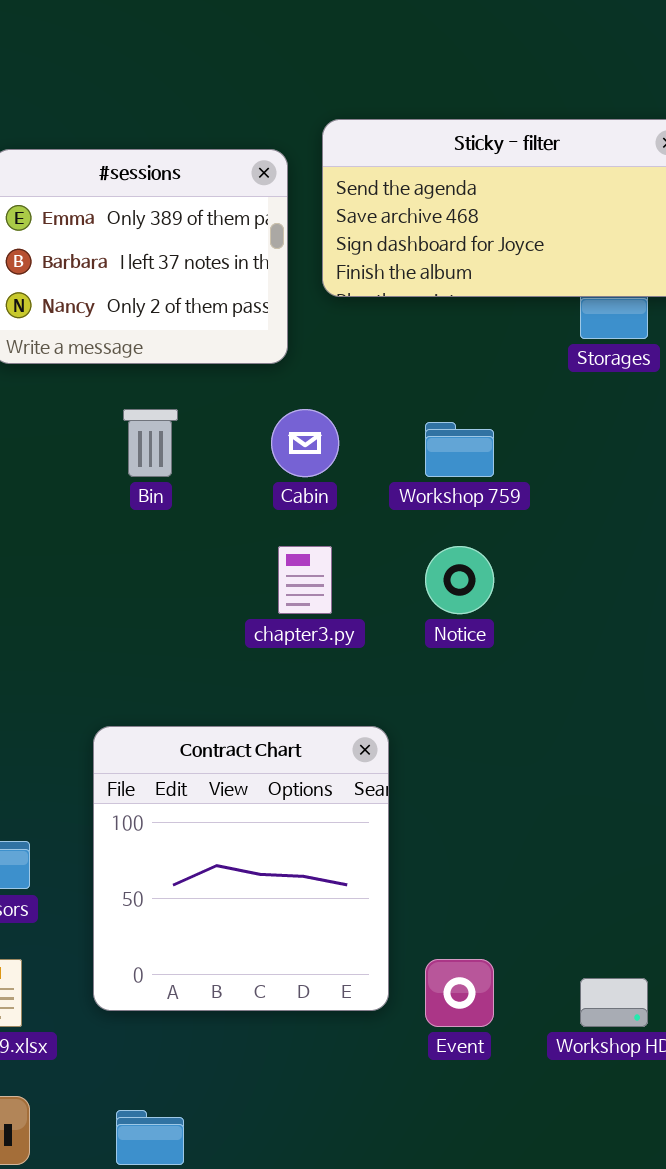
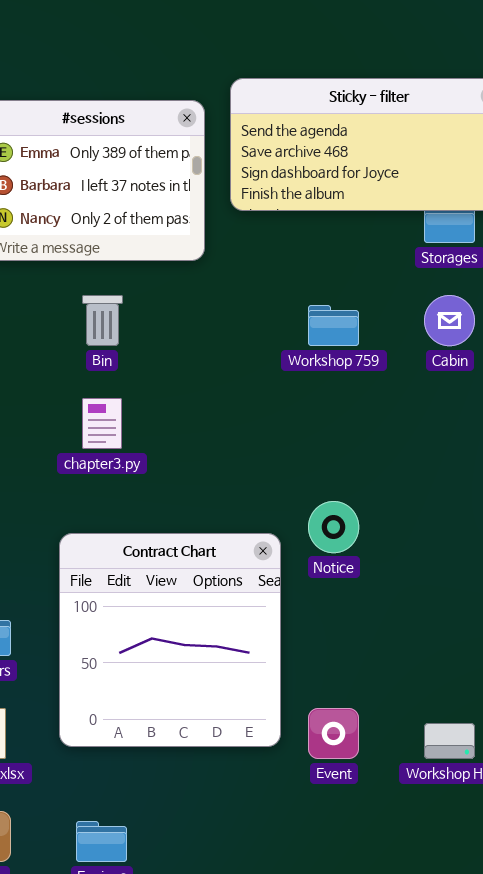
Cabin: [271,409,339,477] -> [424,295,475,346], moved
chapter3.py: [278,546,332,614] -> [82,398,122,449], moved
Notice: [425,546,494,614] -> [308,501,359,553], moved

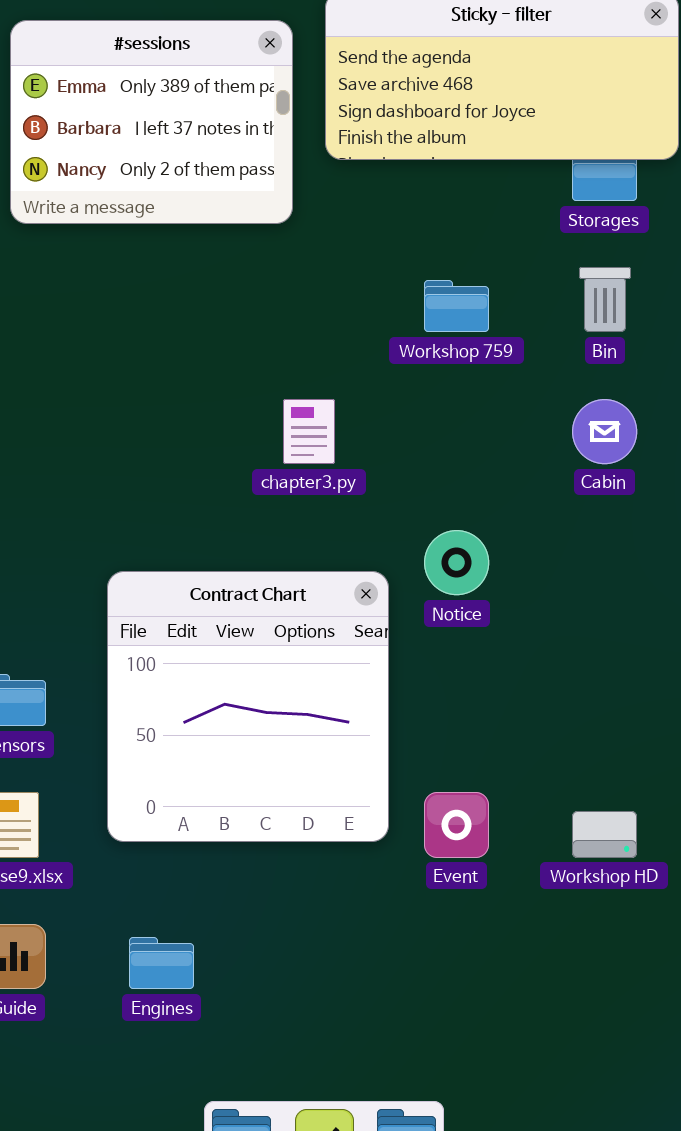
Bin: [82,295,123,346] -> [579,267,631,332], moved
Cabin: [424,295,475,346] -> [572,399,637,464], moved
chapter3.py: [82,398,122,449] -> [283,399,335,464], moved

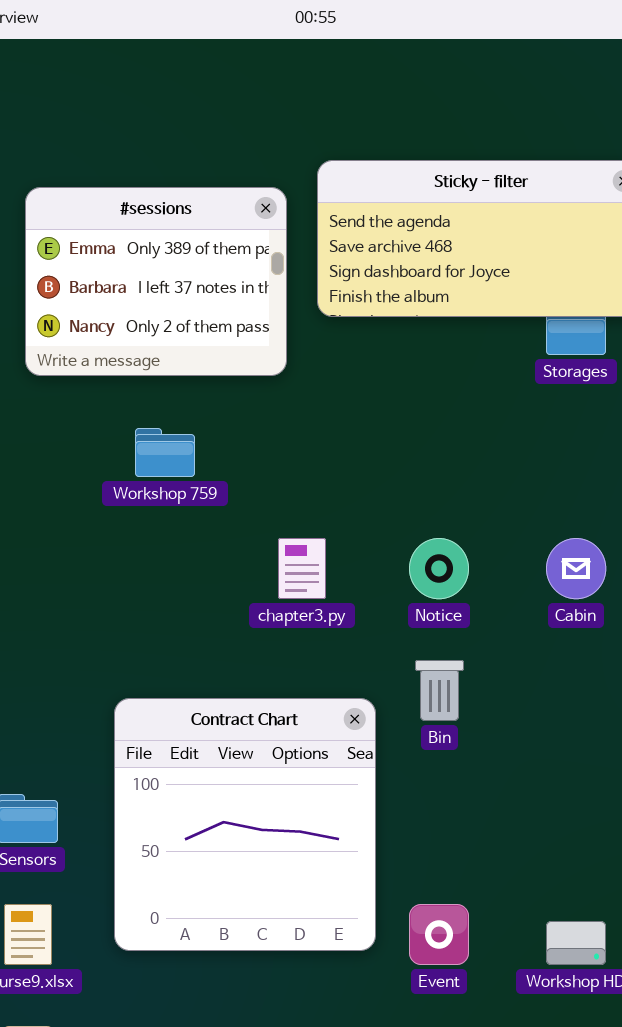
Bin: [579,267,631,332] -> [415,660,464,721], moved
Workshop 759: [424,280,489,332] -> [135,428,195,477], moved
Notice: [424,530,489,595] -> [409,538,469,599], moved

